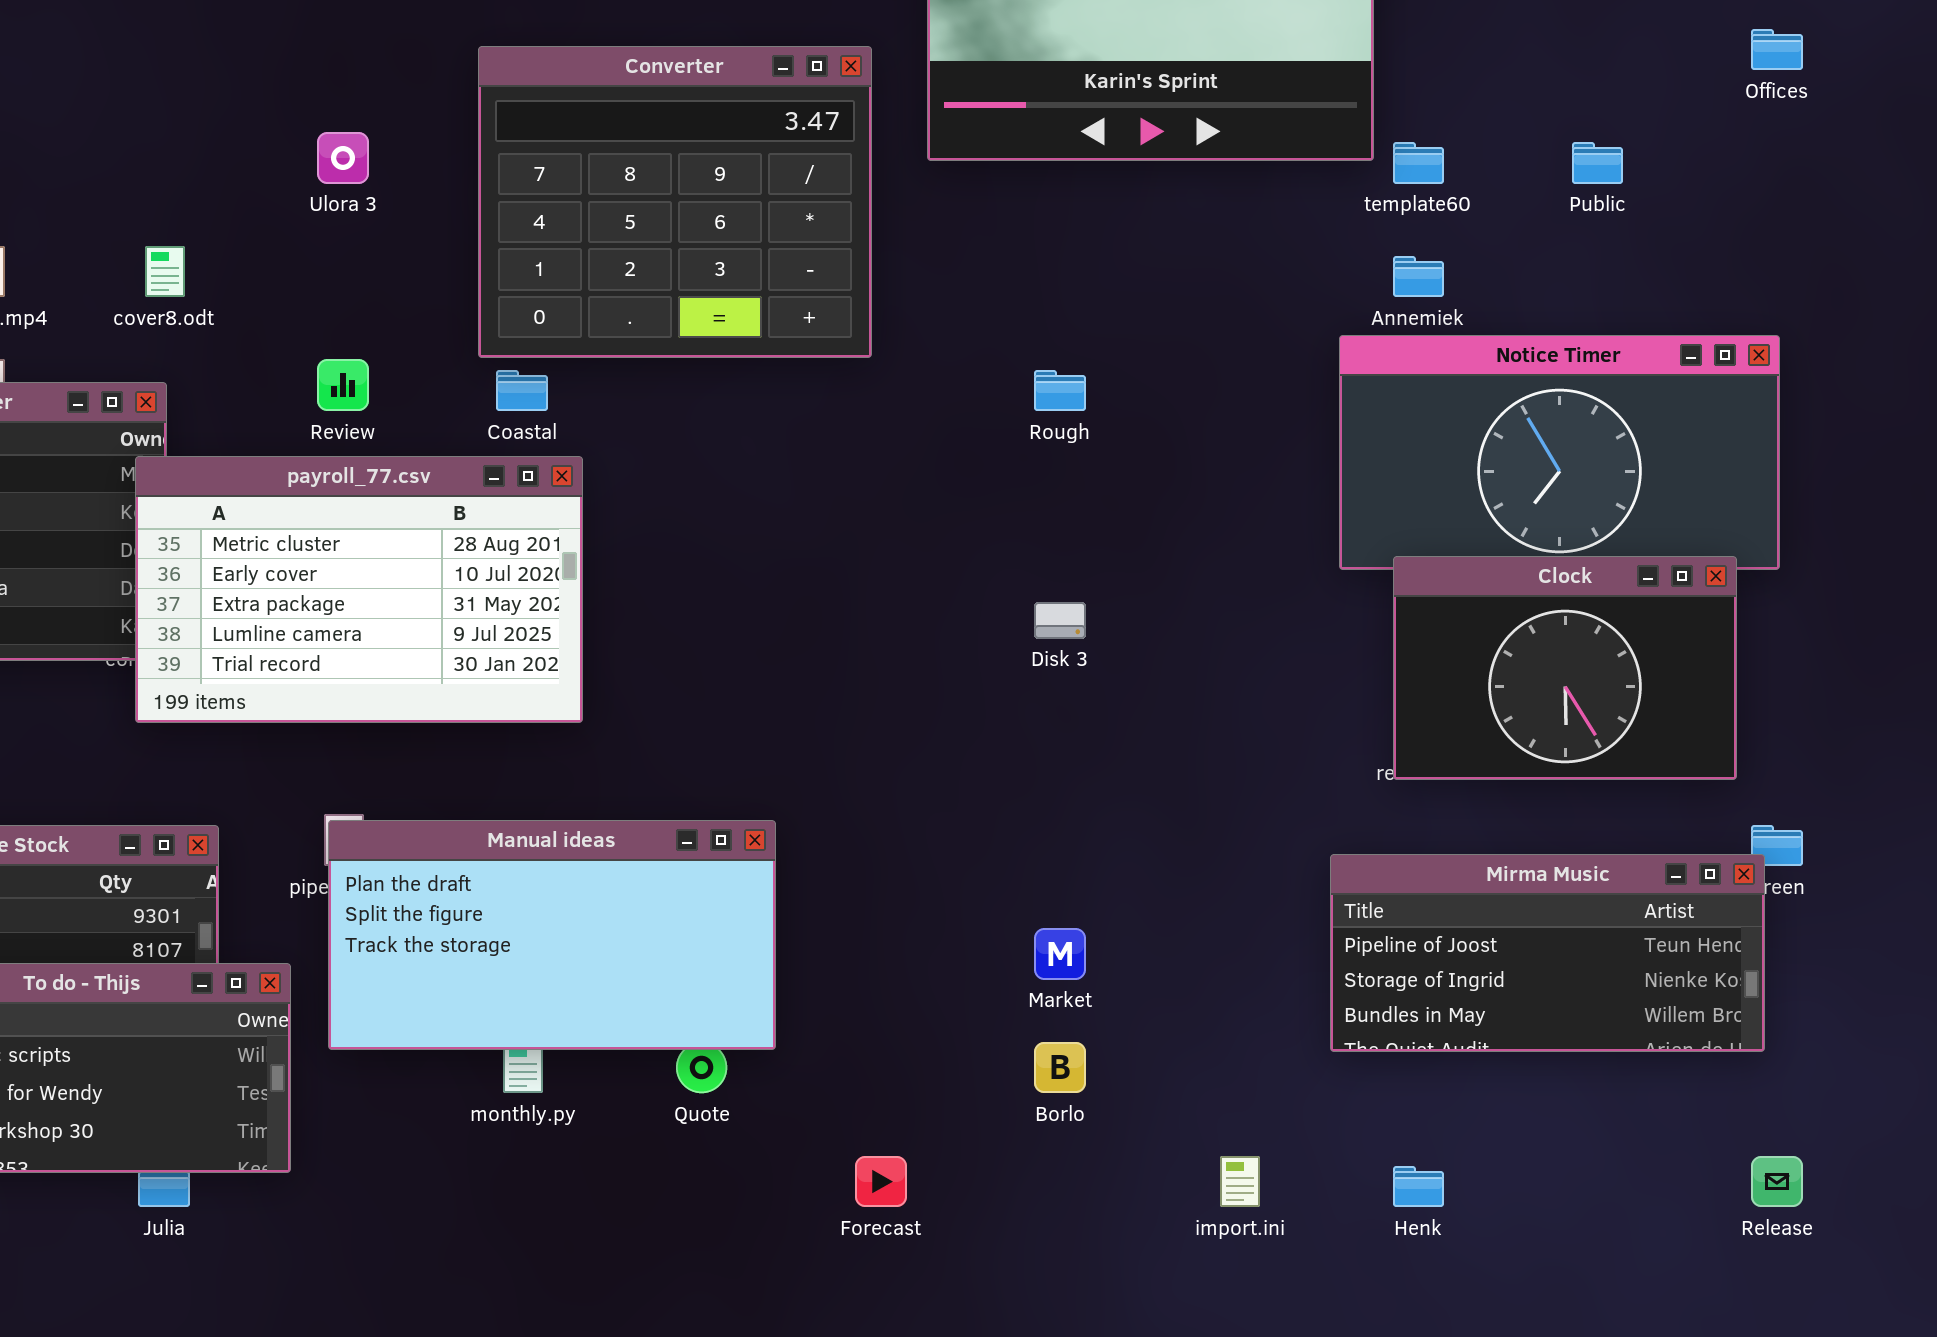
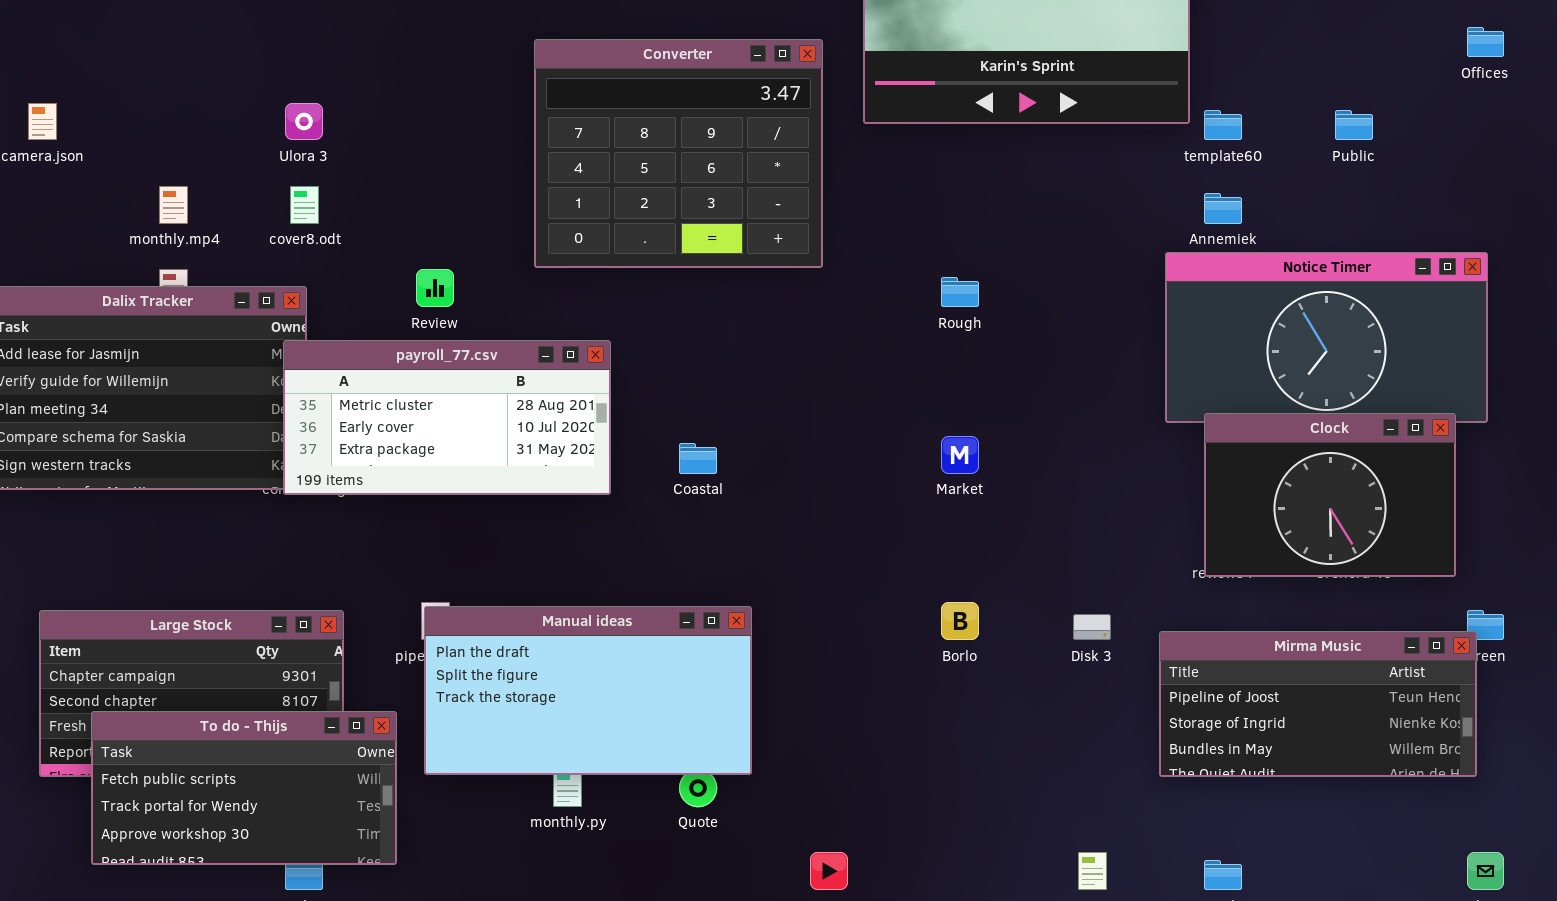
Ulora 3: [317,132,369,184] -> [285,103,323,140], moved
Coastal: [496,370,548,411] -> [679,443,717,474], moved
payroll_77.csv: [135,456,583,723] -> [283,340,611,495], resized
Disk 3: [1034,602,1086,639] -> [1073,614,1111,640], moved
Market: [1034,928,1086,980] -> [941,436,979,474], moved
Borlo: [1034,1042,1086,1093] -> [941,602,979,640], moved

